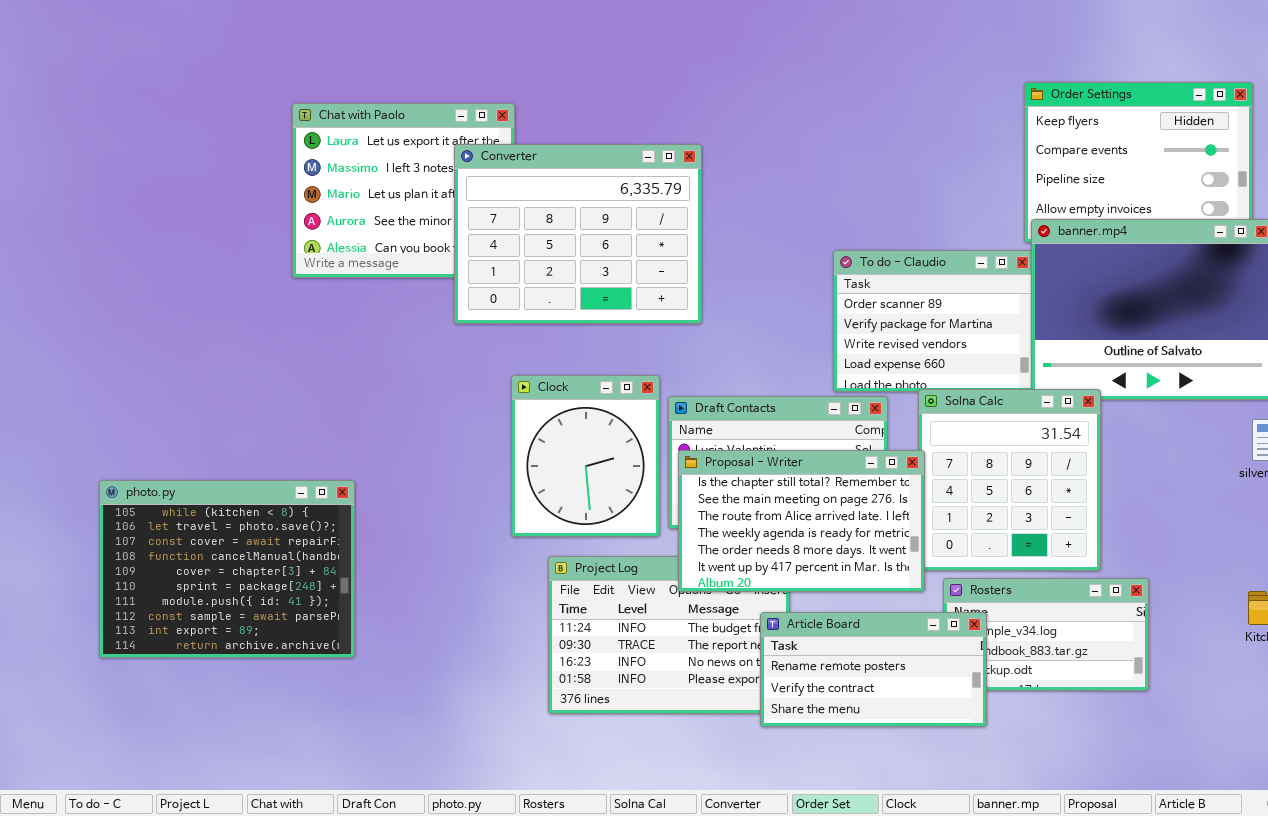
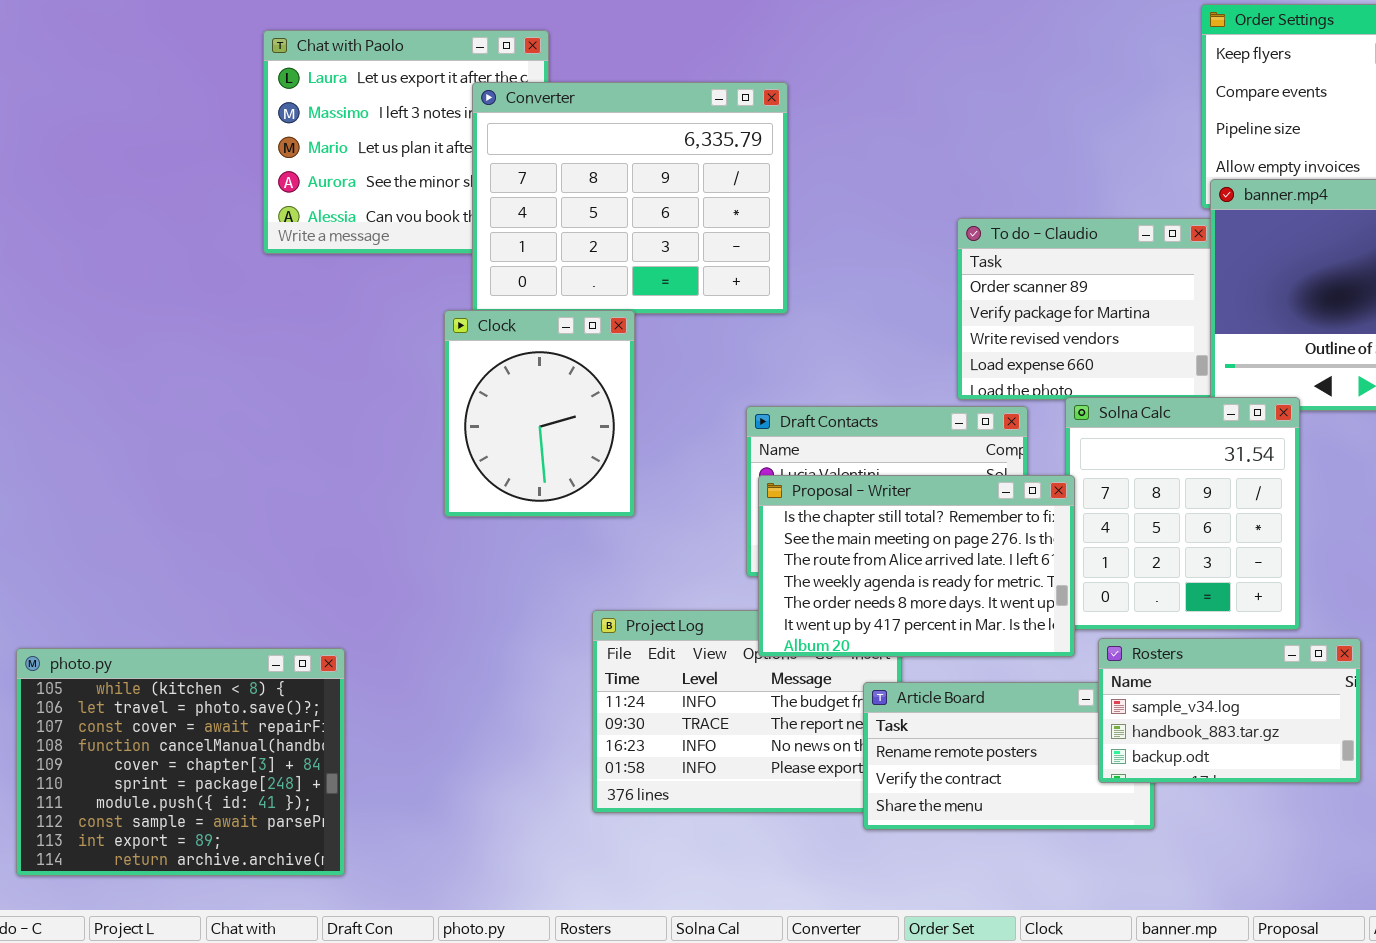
Clock: [511,375,660,537] -> [444,310,635,517], moved
photo.py: [99,480,355,658] -> [16,648,345,876], moved
Rosters: [943,578,1149,691] -> [1098,638,1361,783], raised

